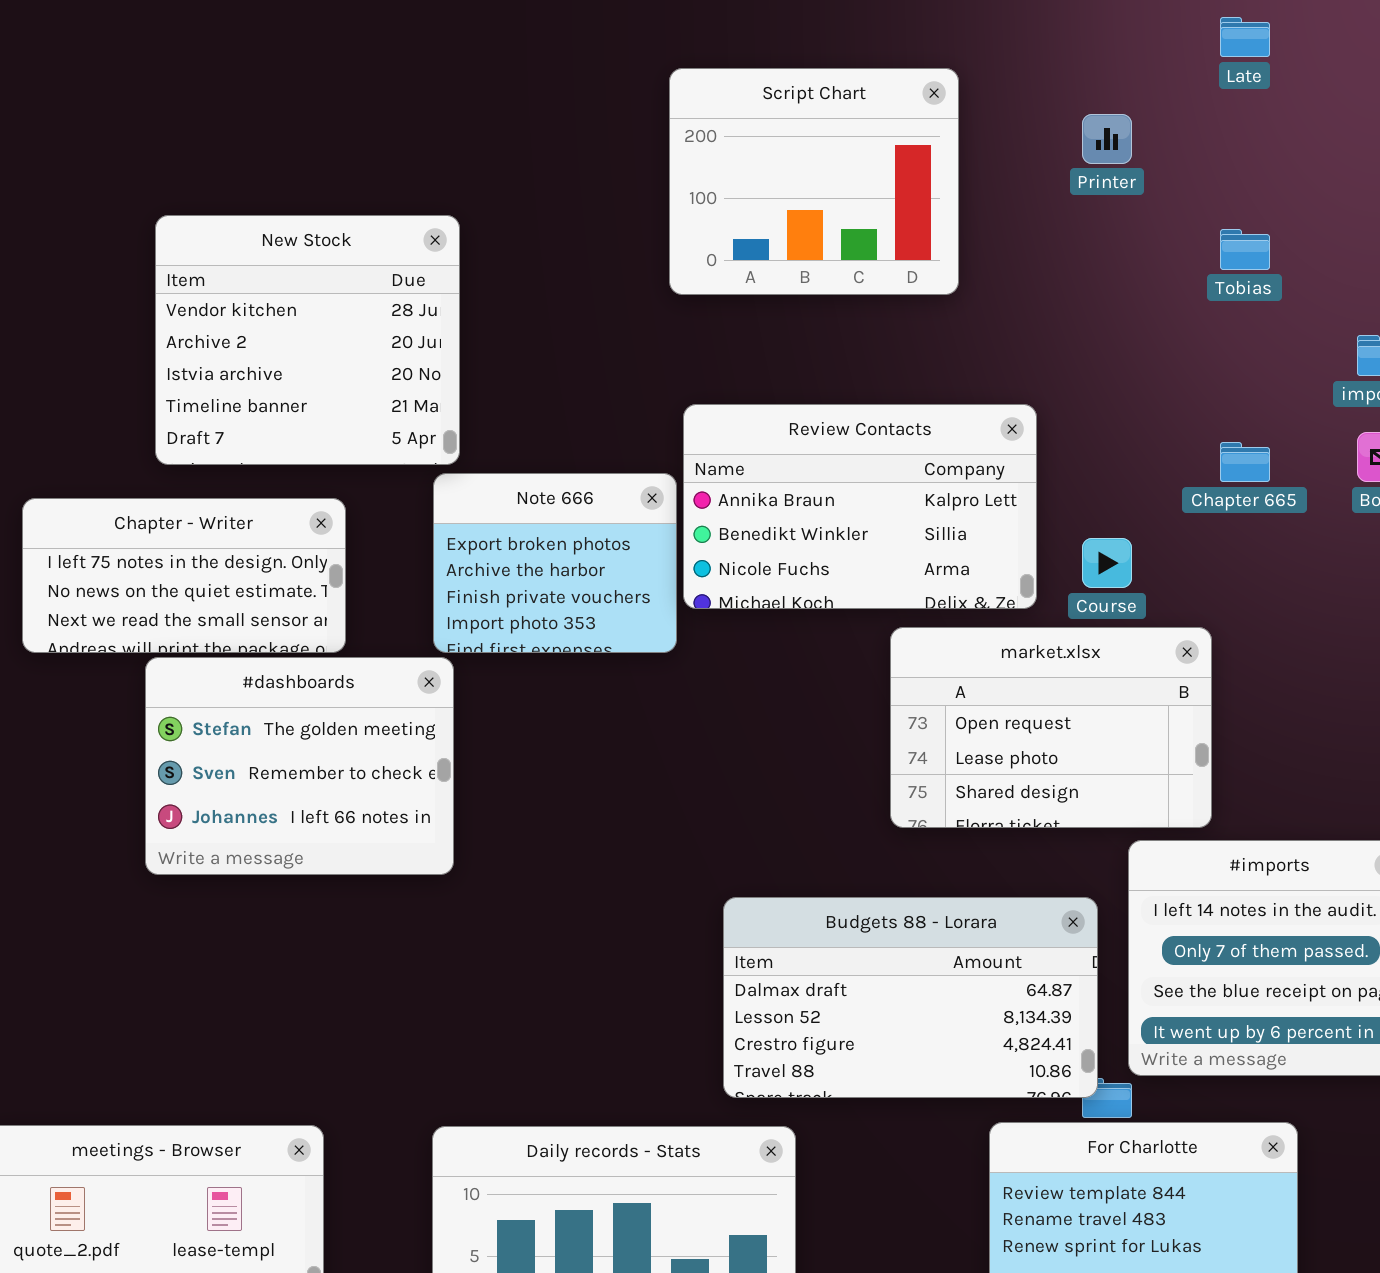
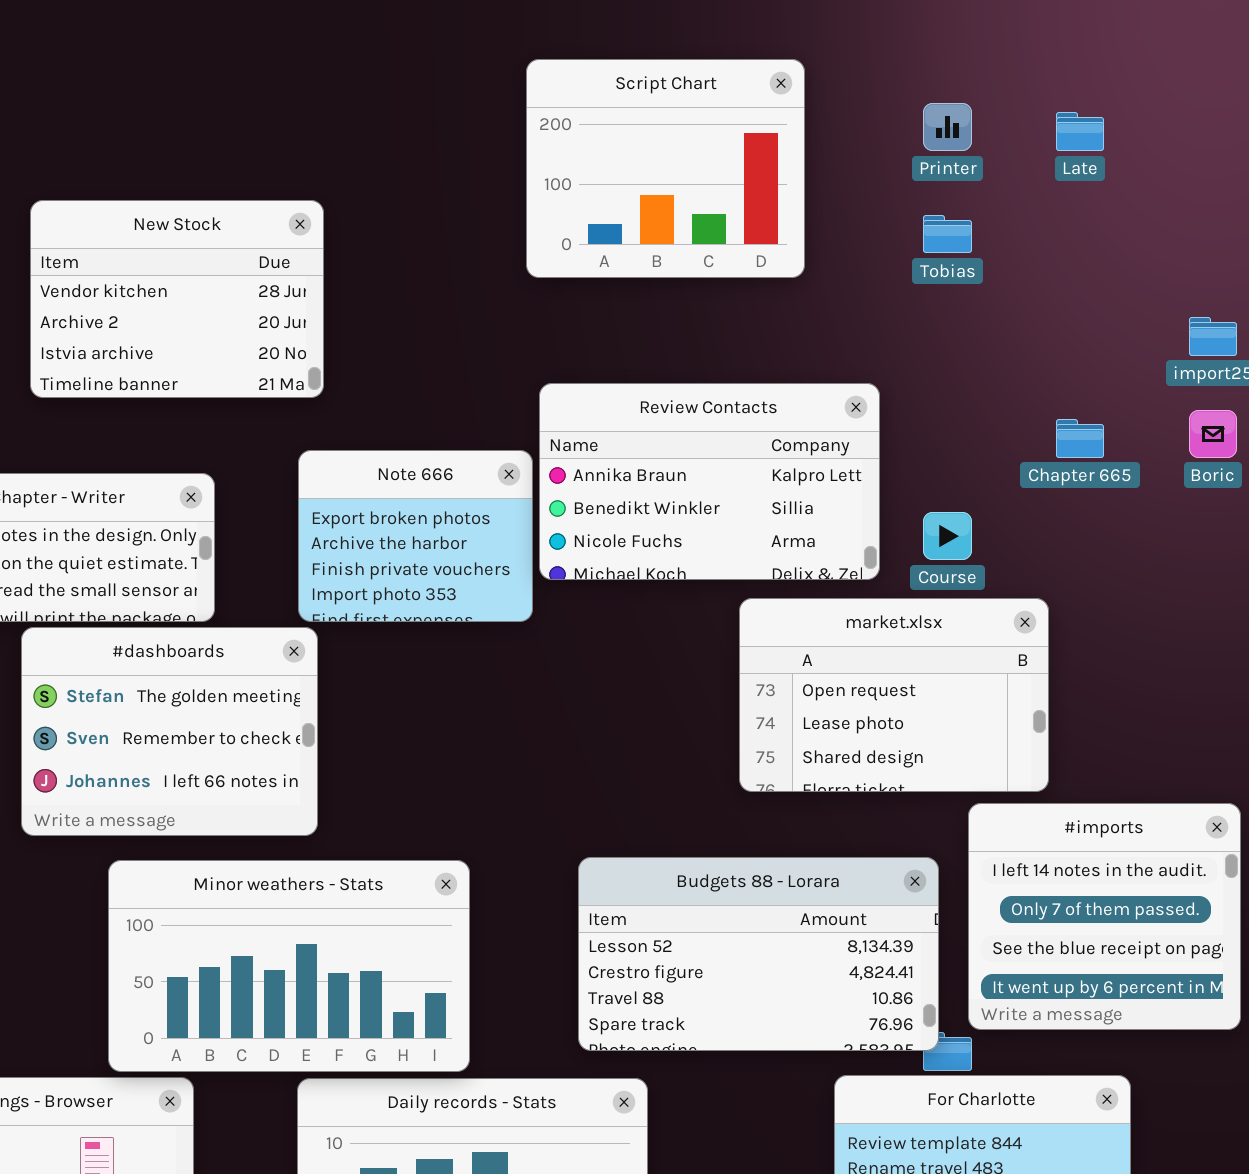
Late: [1220,17,1270,57] -> [1056,112,1104,151], moved
New Stock: [155,215,460,465] -> [30,200,324,398], resized
Tobias: [1220,229,1270,270] -> [923,215,972,253], moved
Budgets 88 - Lorara: [723,897,1098,1098] -> [578,857,939,1051], scrolled down 1 row
Minor weathers - Stats: none -> [108,860,470,1072], opened

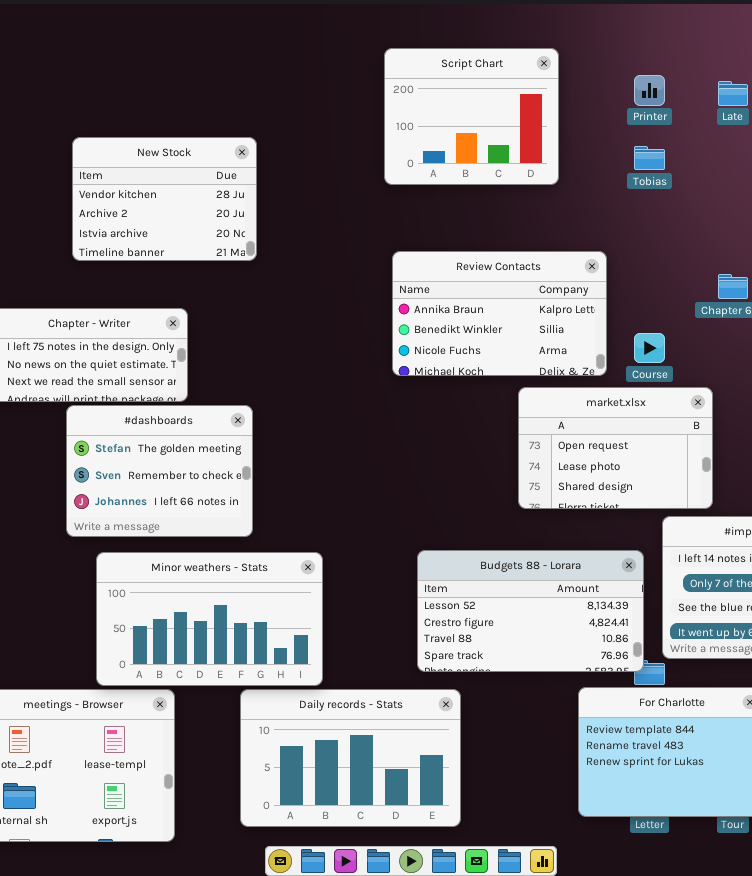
Note 666: [298,450,533,622] -> none, closed
Minor weathers - Stats: [108,860,470,1072] -> [96,552,323,686], moved

